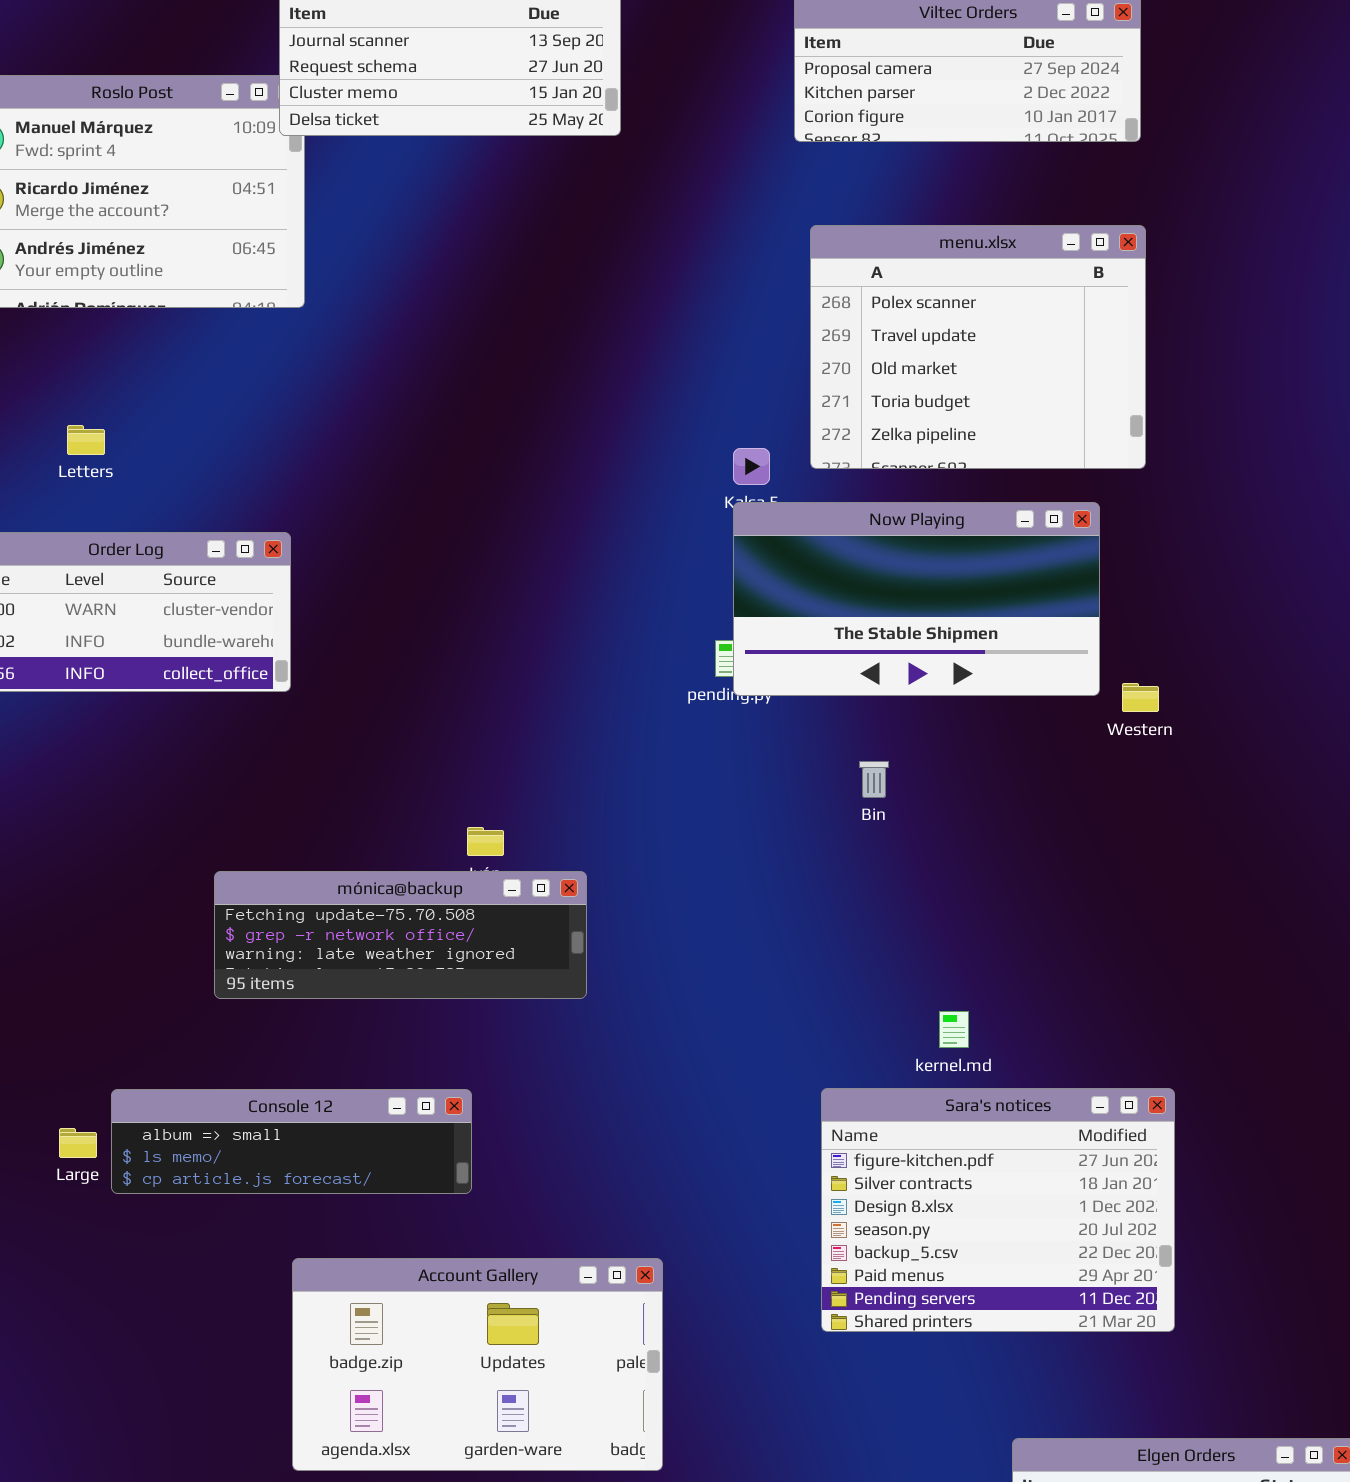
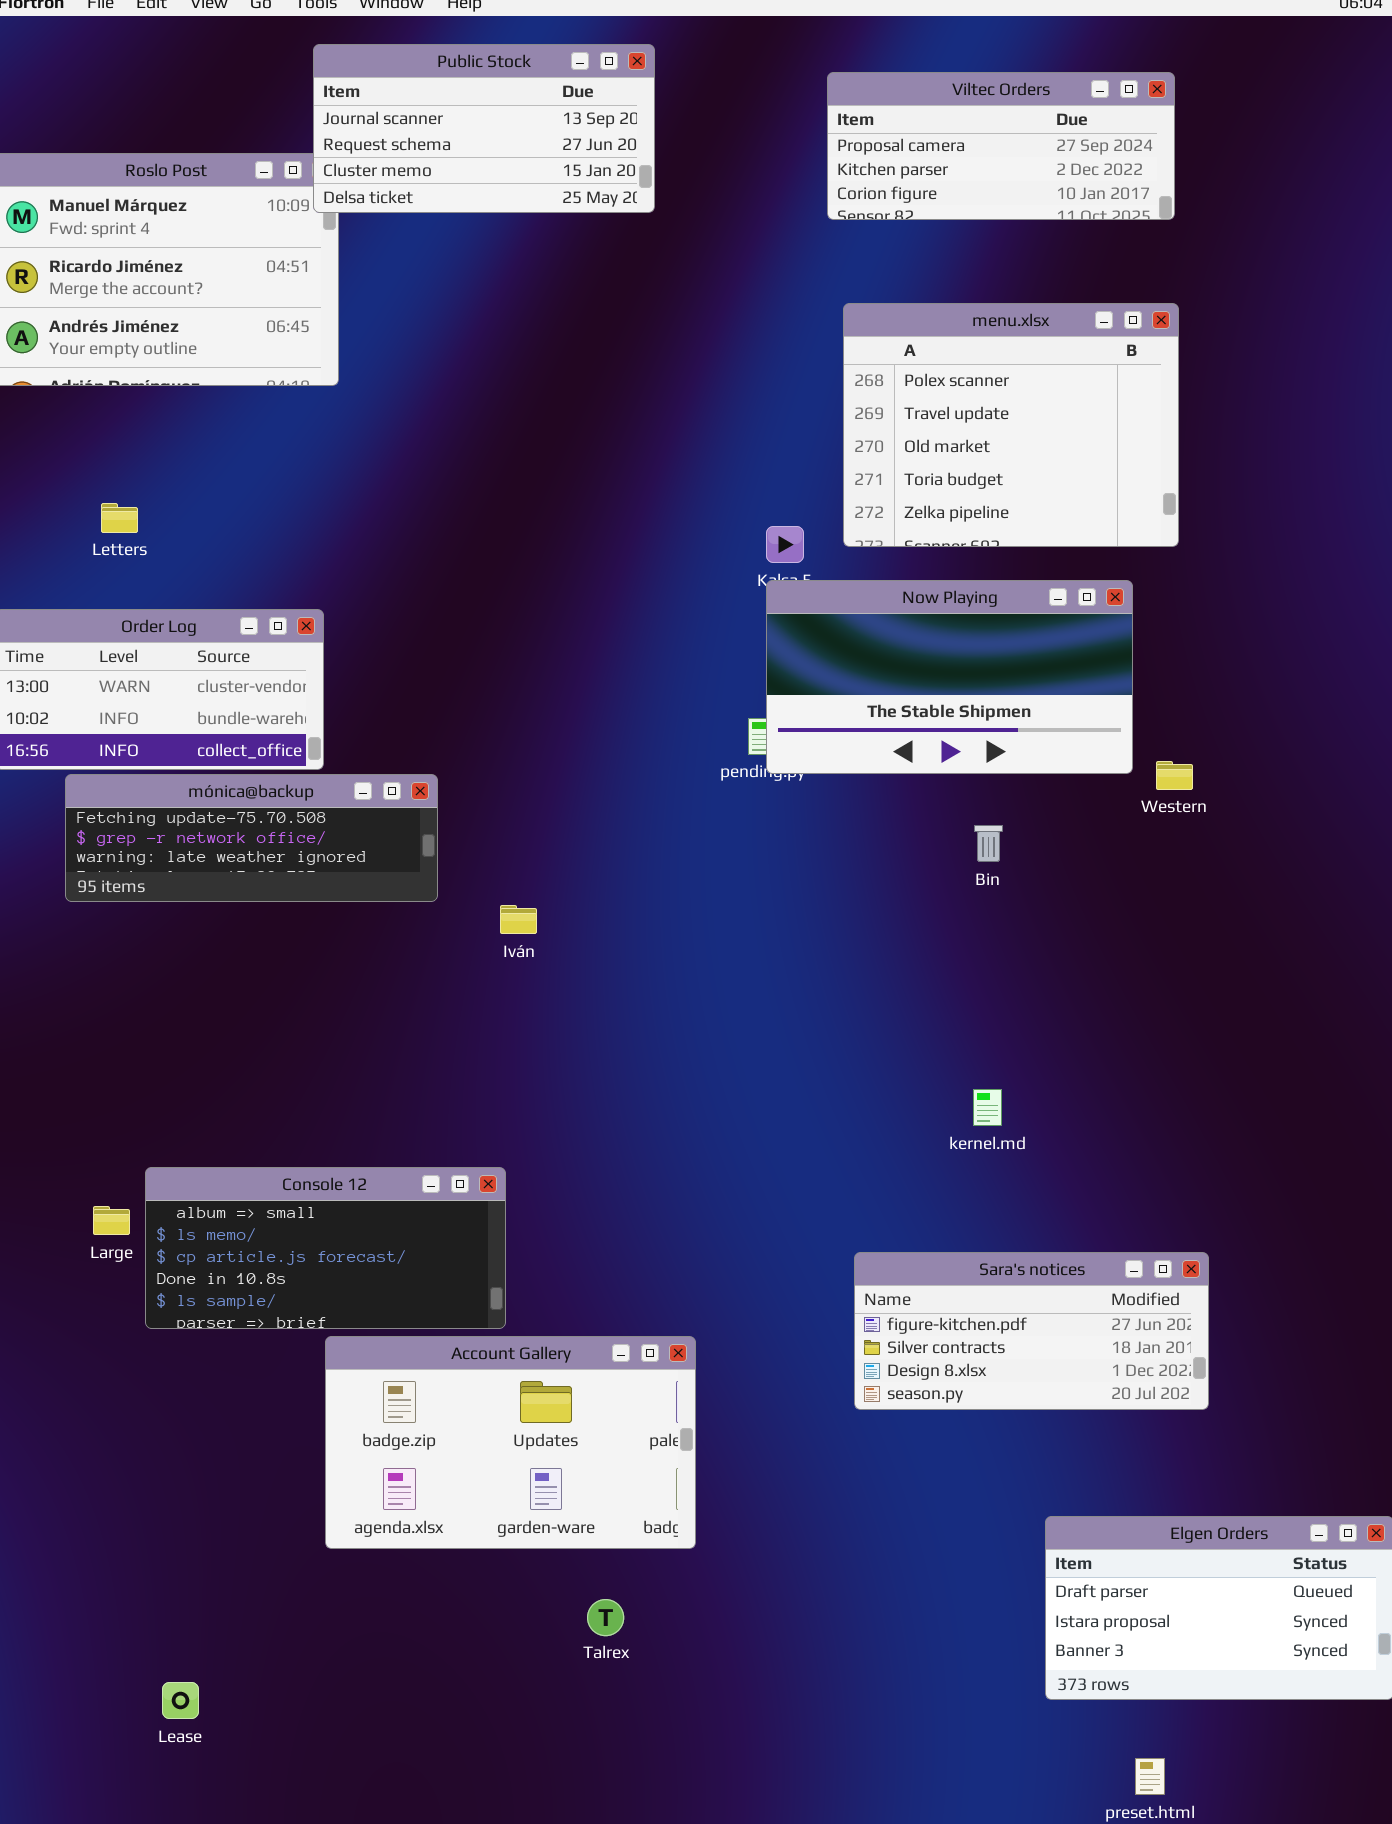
Bin: [859,761,889,798] -> [974,825,1003,862], moved
mónica@backup: [214,871,587,999] -> [65,774,438,902], moved
Sara's notices: [821,1088,1175,1332] -> [854,1252,1209,1410], resized
Console 12: [111,1089,472,1194] -> [145,1167,506,1329], resized

